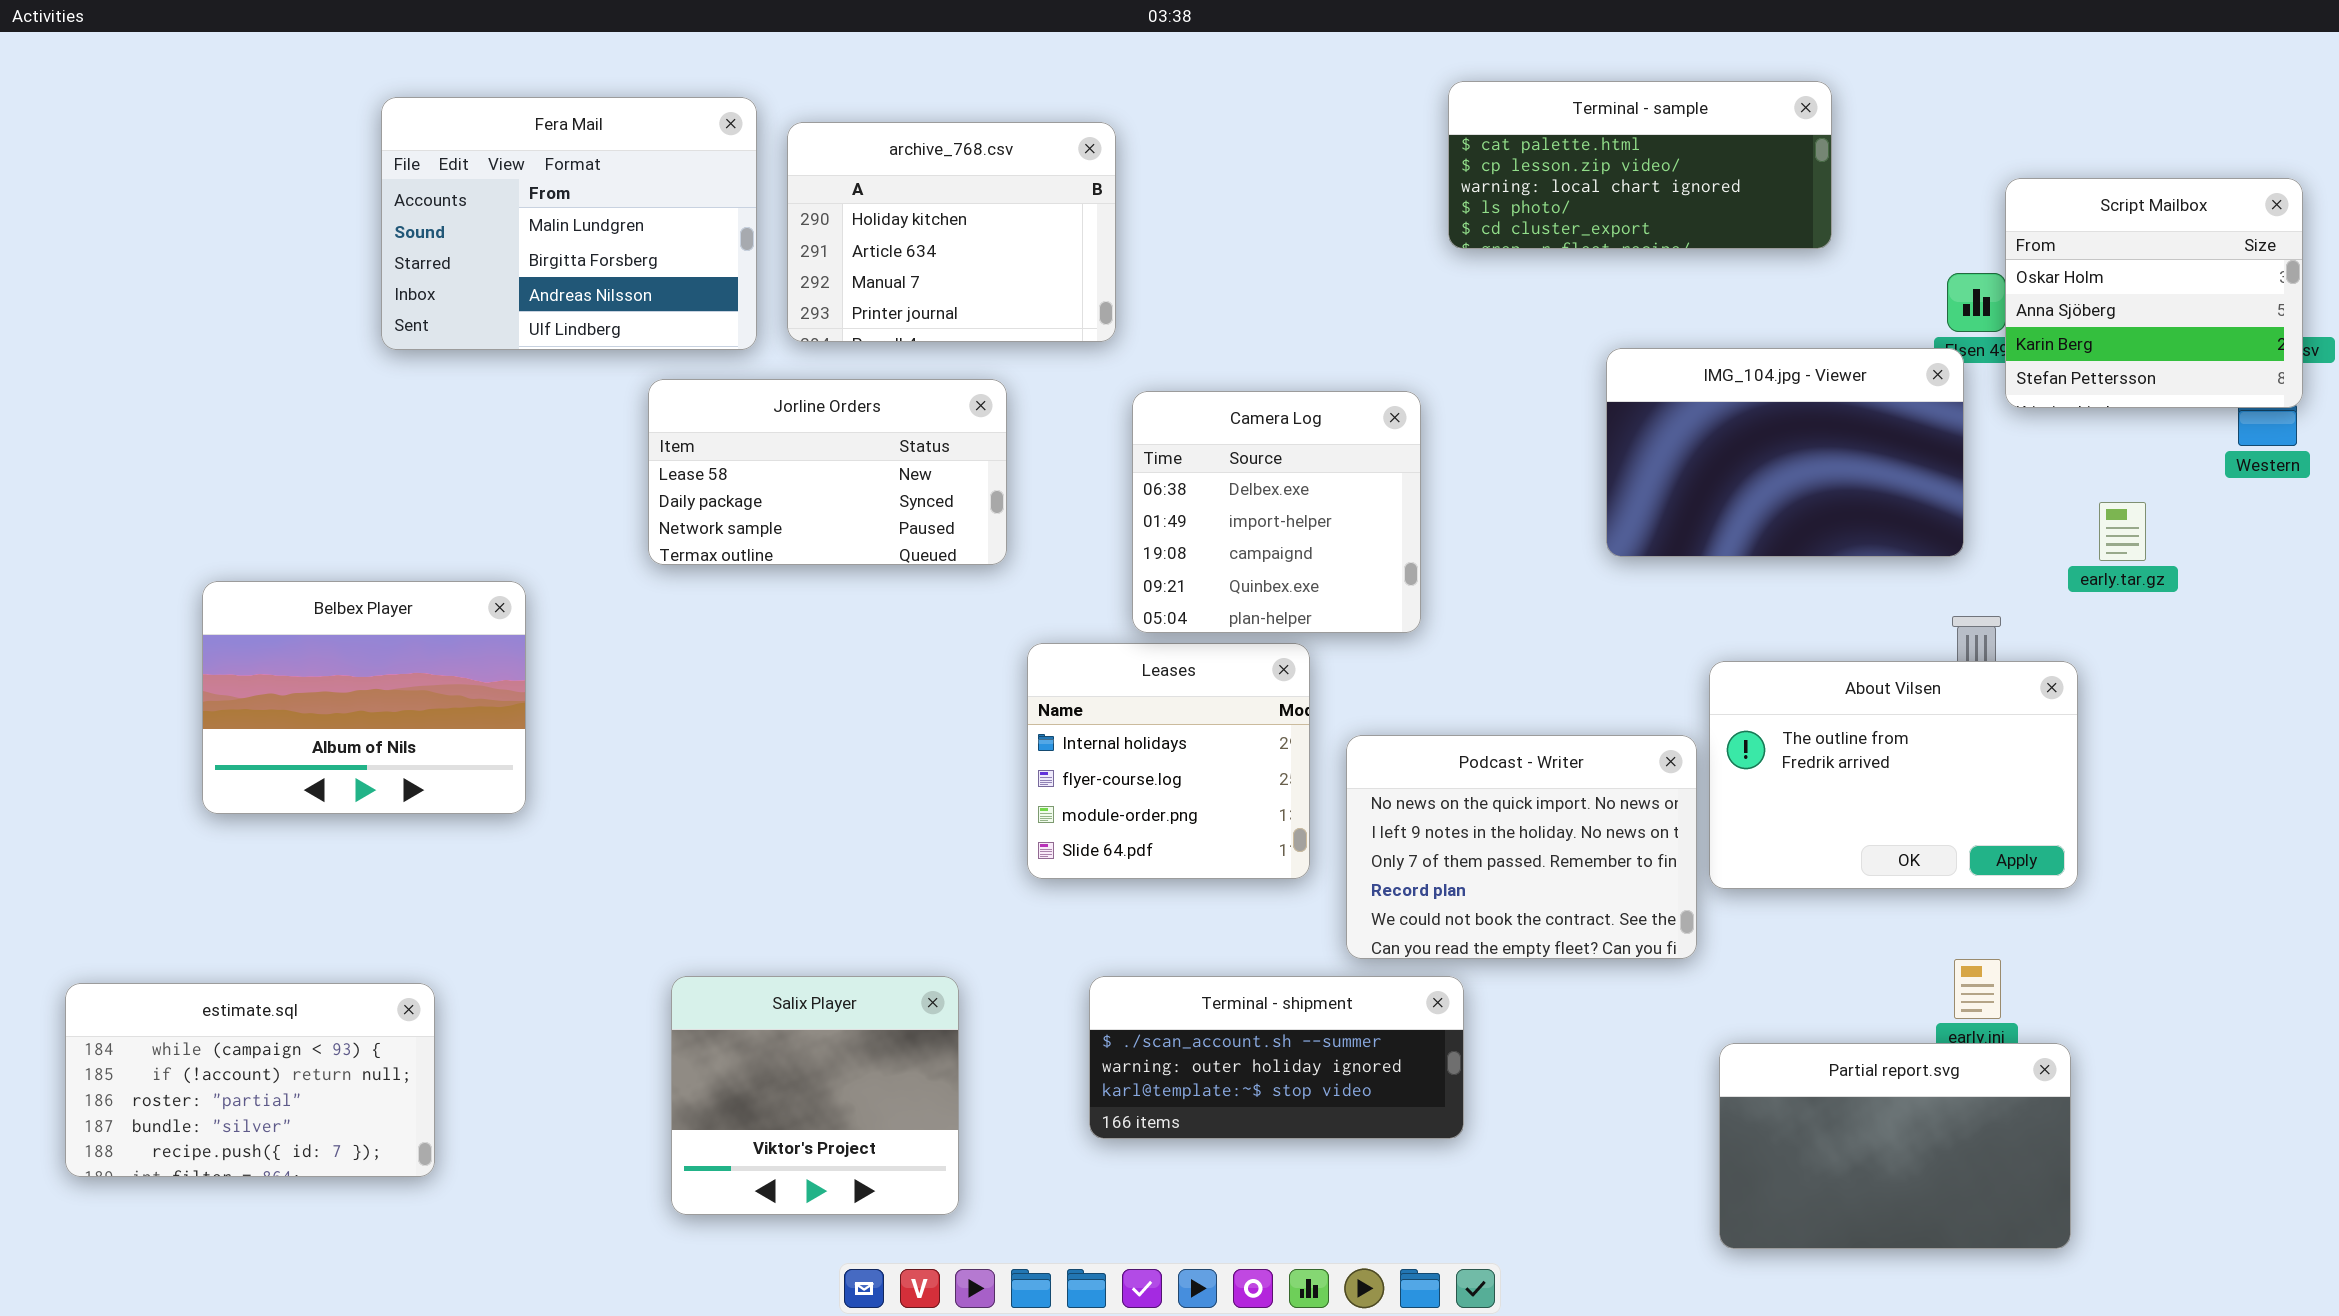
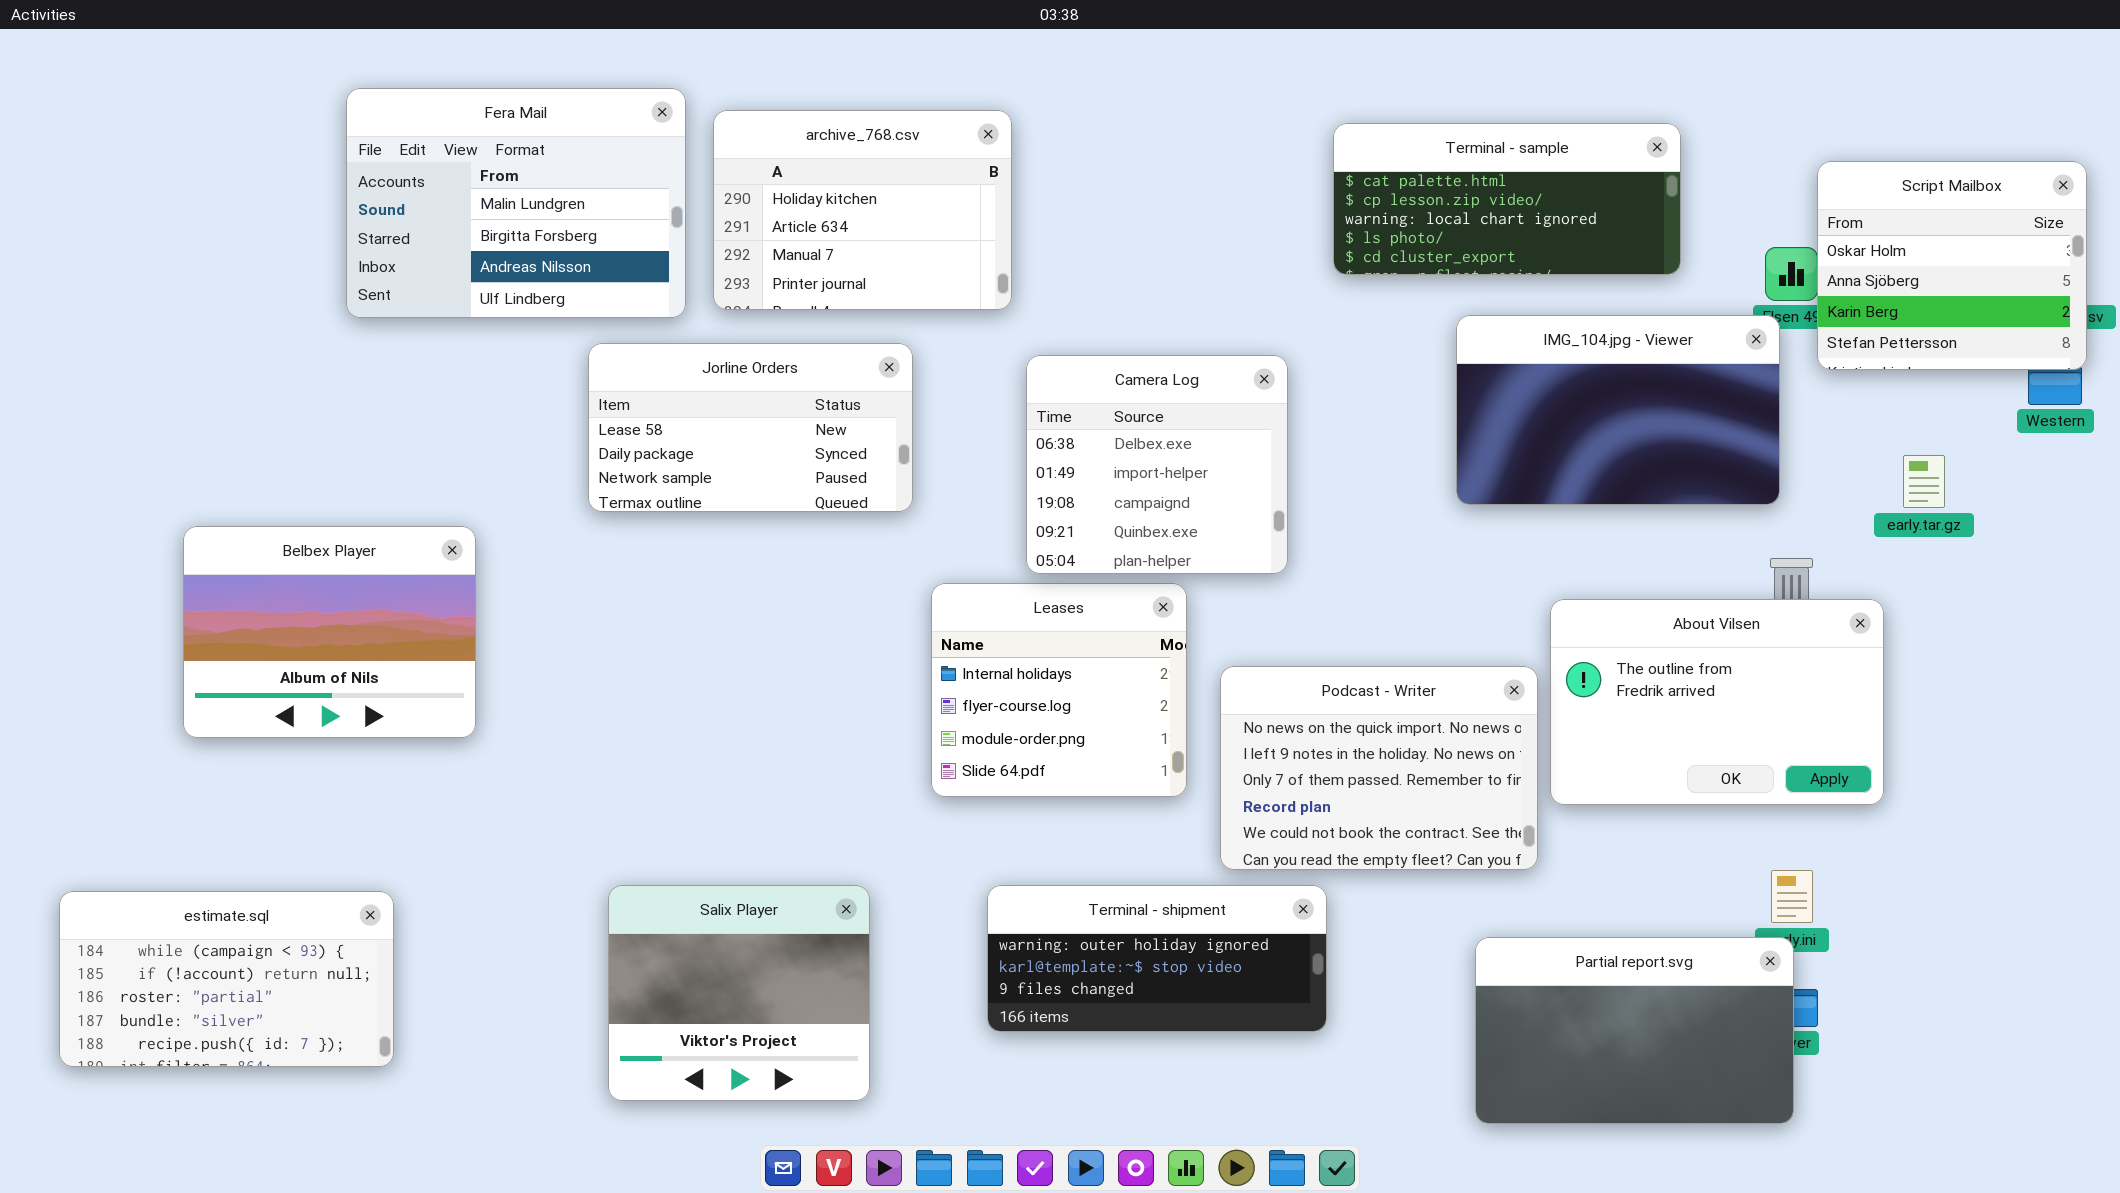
Terminal - sample: [1448,81,1832,249] -> [1333,123,1681,275], moved
Terminal - shipment: [1089,976,1464,1139] -> [987,885,1327,1032], scrolled down 1 row
Partial report.svg: [1719,1043,2071,1249] -> [1475,937,1794,1124], moved

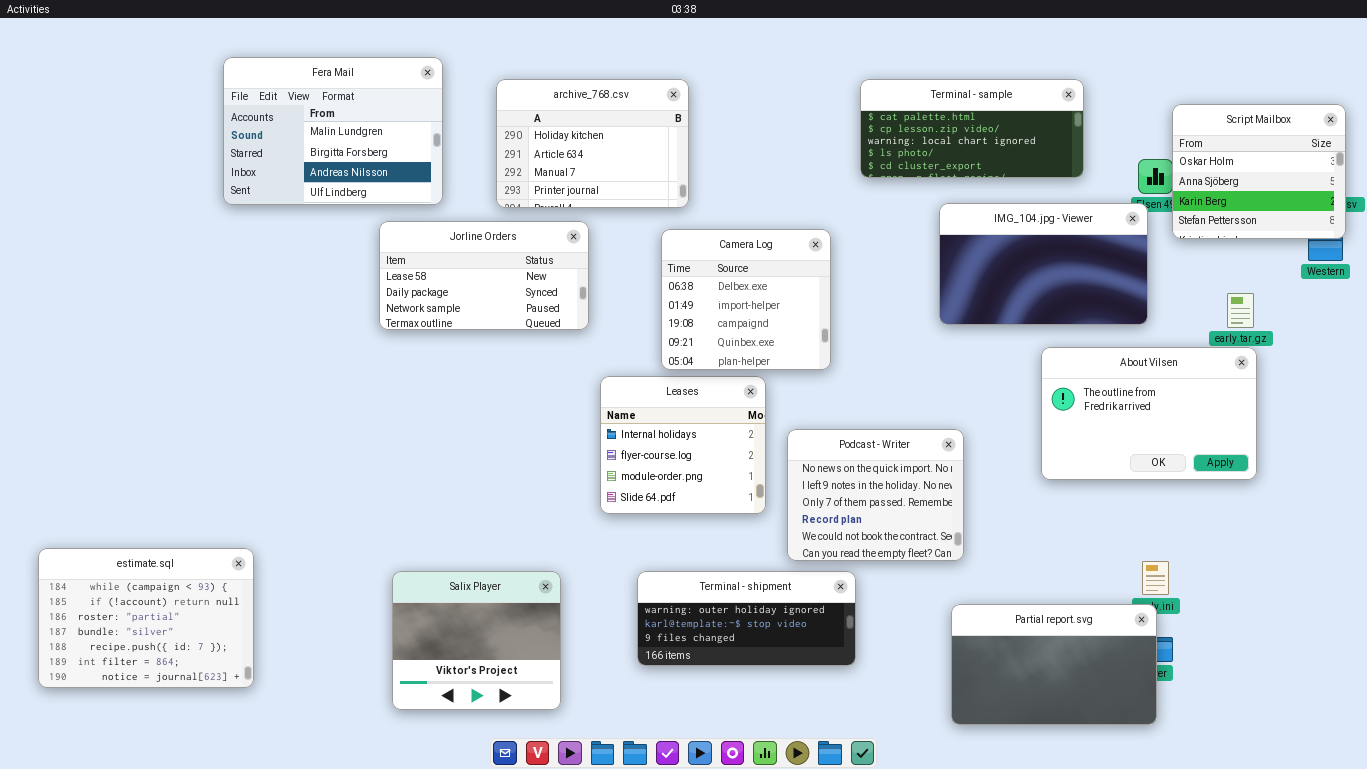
archive_768.csv: [713,110,1012,310] -> [496,79,689,208], moved
Belbex Player: [183,526,476,738] -> none, closed
About Vilsen: [1550,599,1884,805] -> [1041,347,1257,480], moved
Podcast - Writer: [1220,666,1538,870] -> [787,429,964,561], resized
estimate.sql: [59,891,394,1067] -> [38,548,254,688], resized

